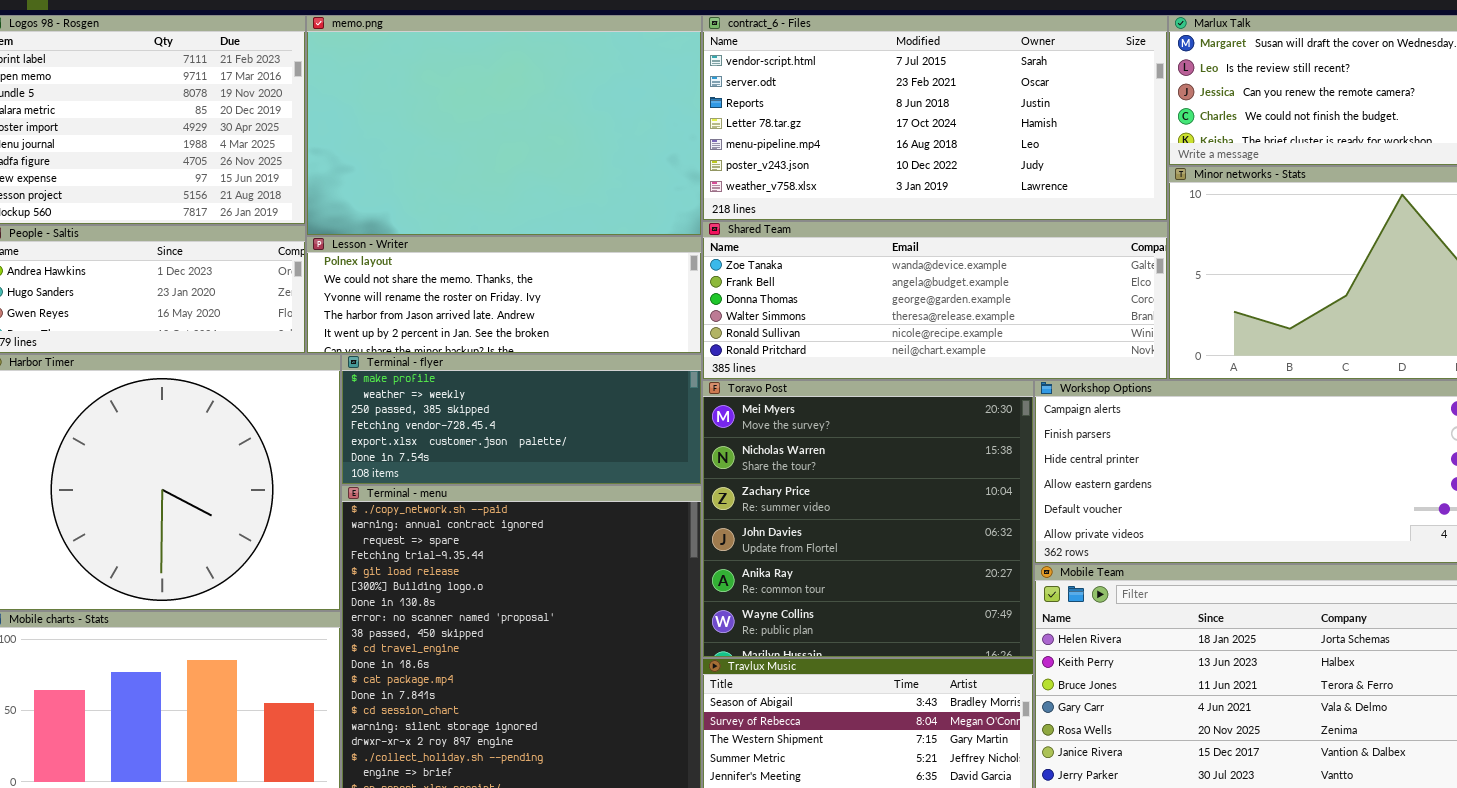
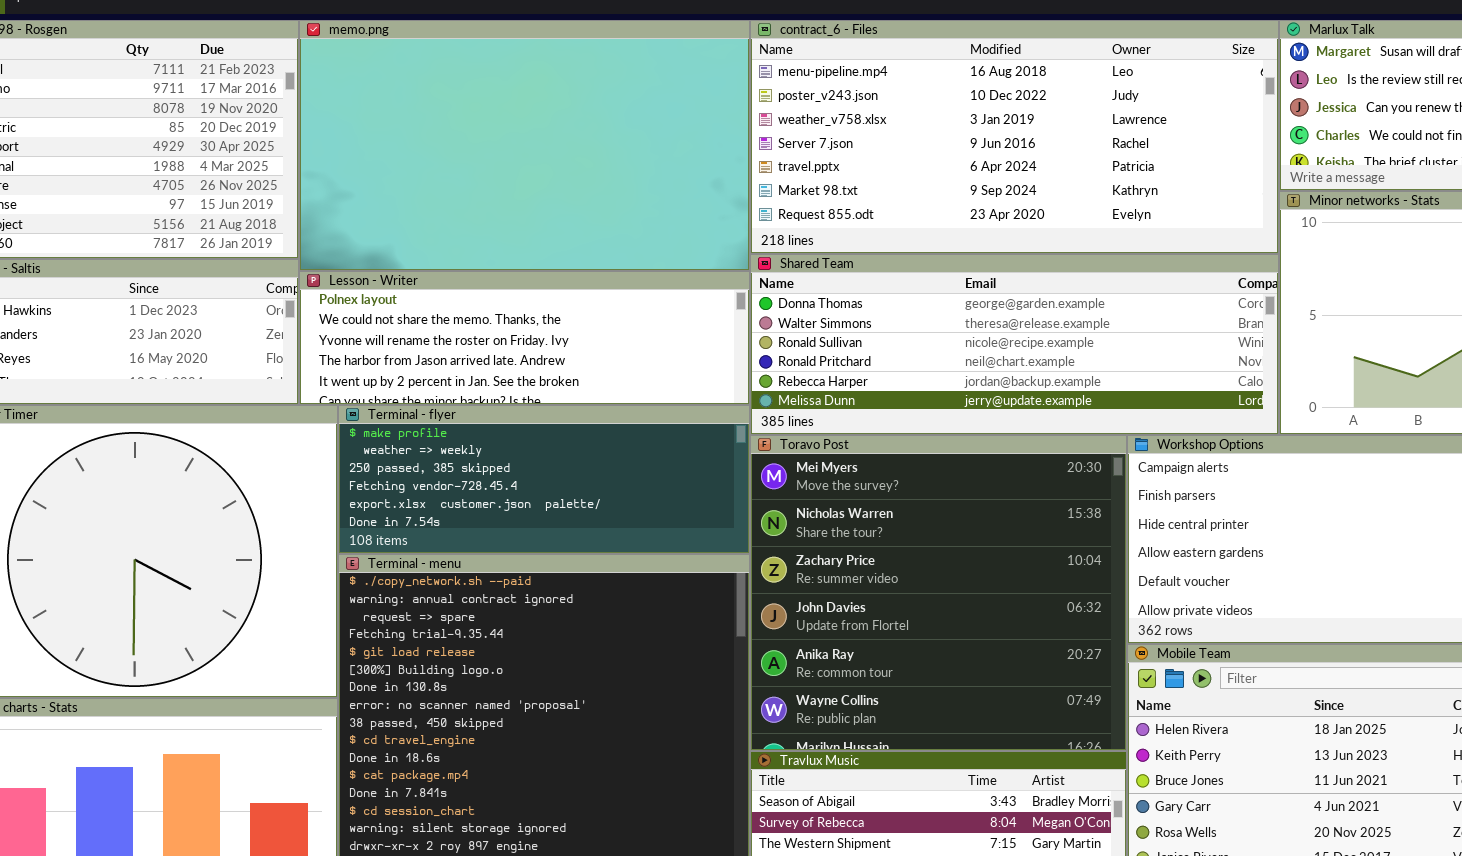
contract_6 - Files: [702,15,1168,221] -> [750,20,1279,254], scrolled down 4 rows
Shared Team: [702,221,1168,380] -> [750,254,1279,435], scrolled down 2 rows

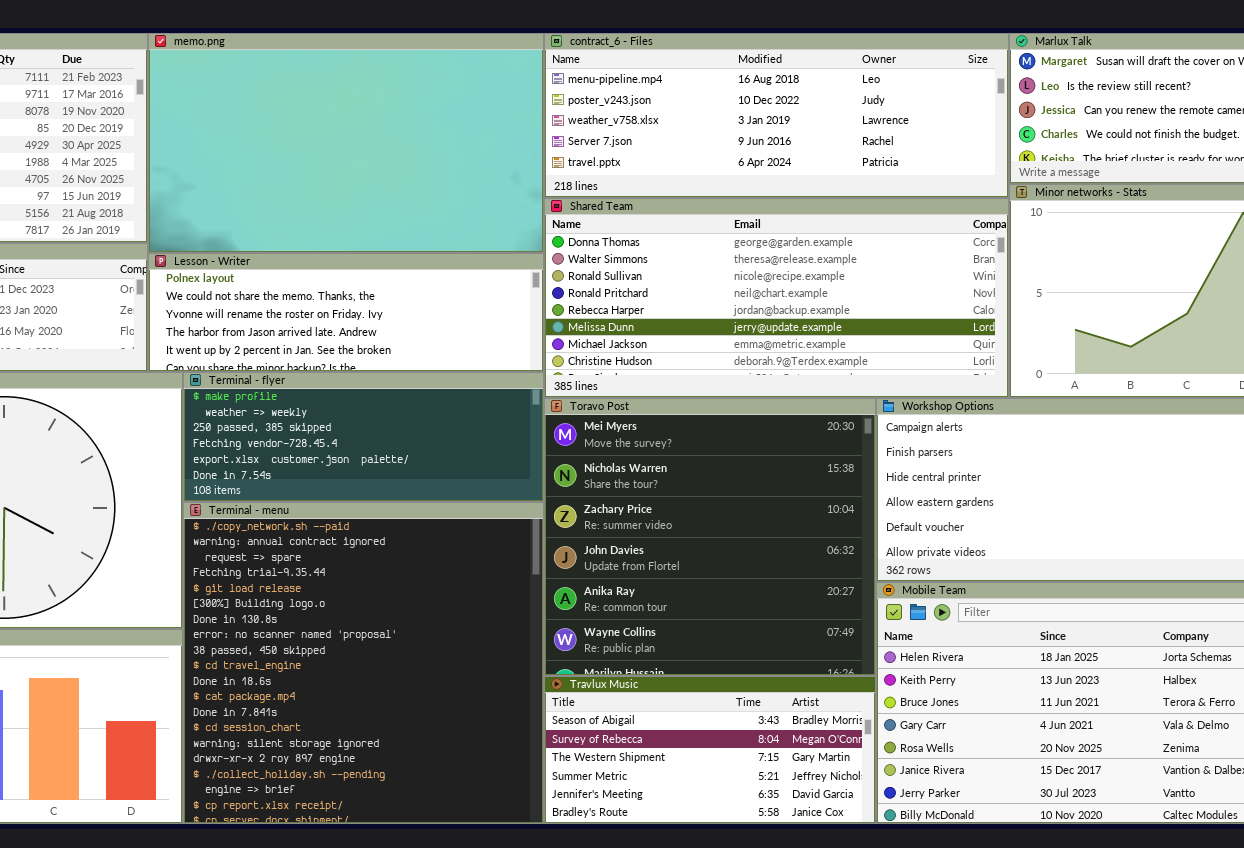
contract_6 - Files: [750,20,1279,254] -> [544,33,1009,198], resized
Shared Team: [750,254,1279,435] -> [544,198,1009,398], resized

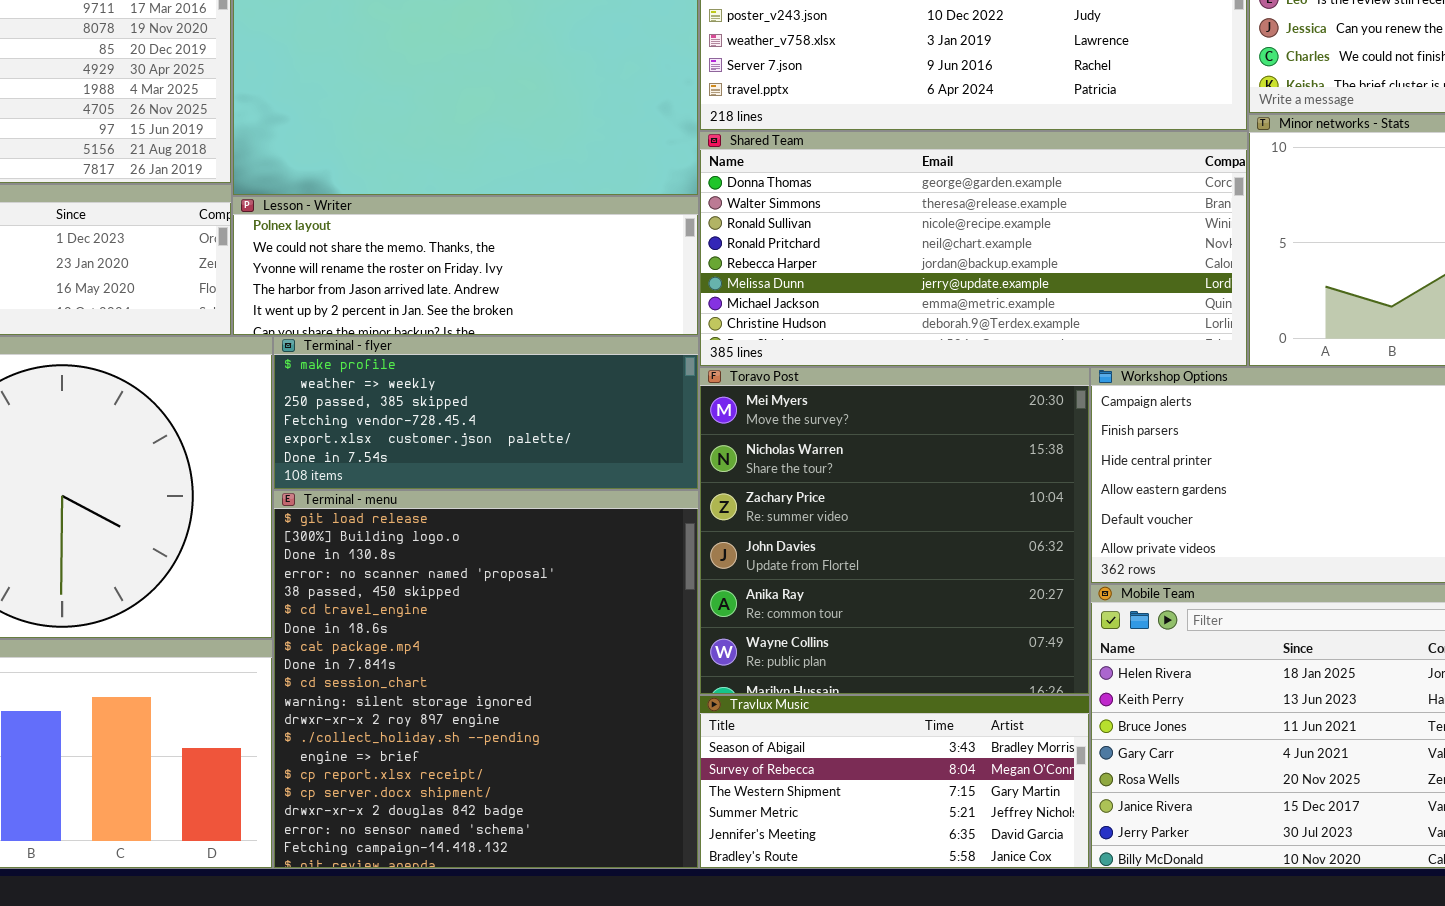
Terminal - menu: [183,502,544,824] -> [273,490,699,869], scrolled down 4 rows

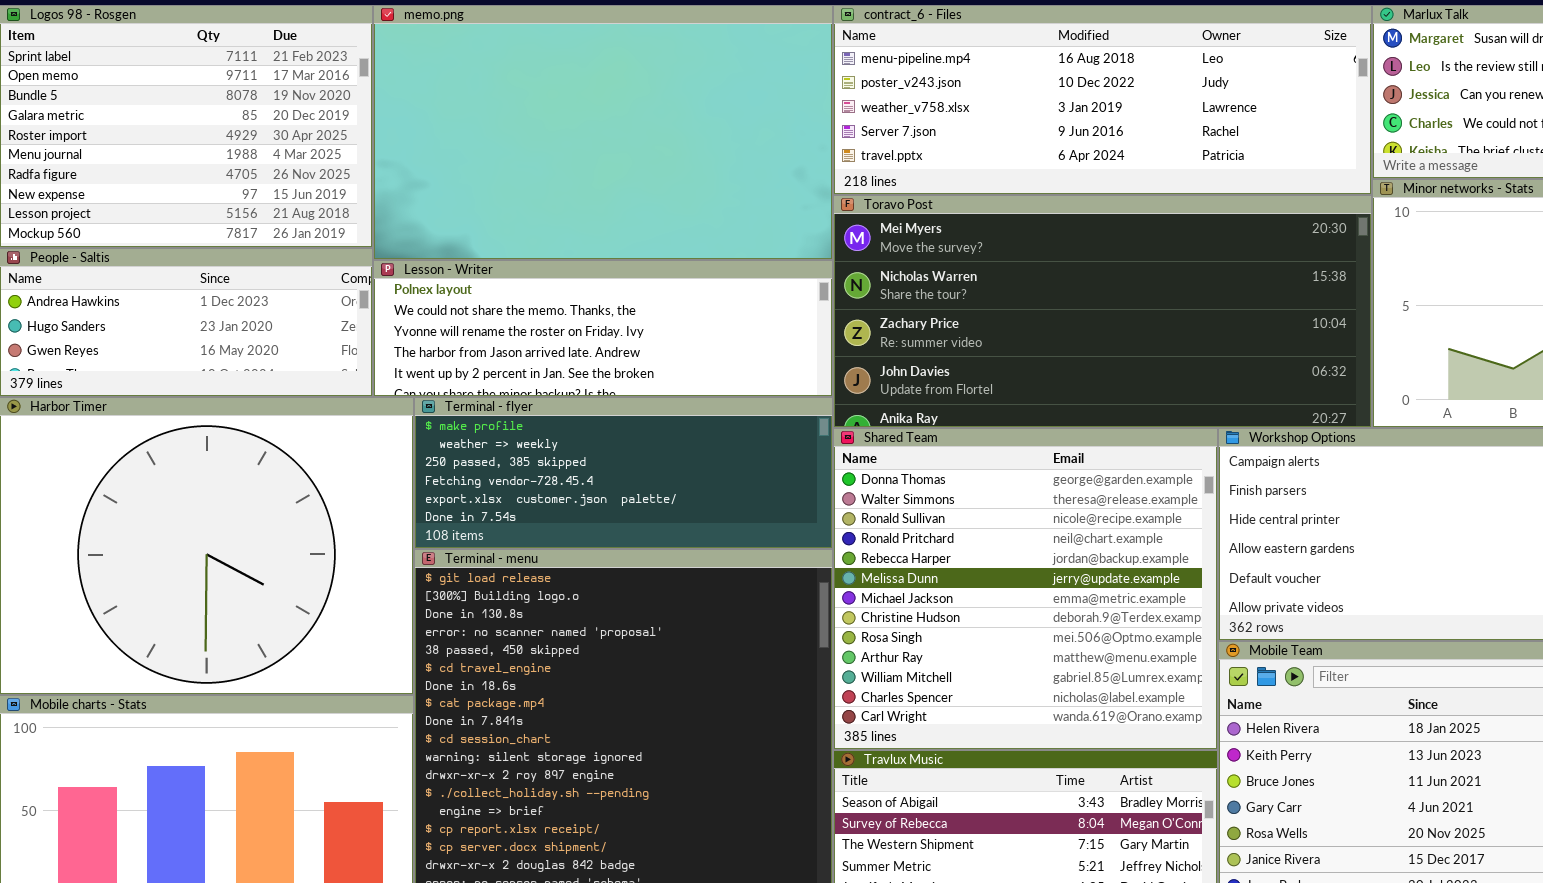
Shared Team: [699,131,1248,367] -> [833,428,1218,750], moved, resized
Toravo Post: [699,367,1090,695] -> [833,195,1372,428], moved, resized

